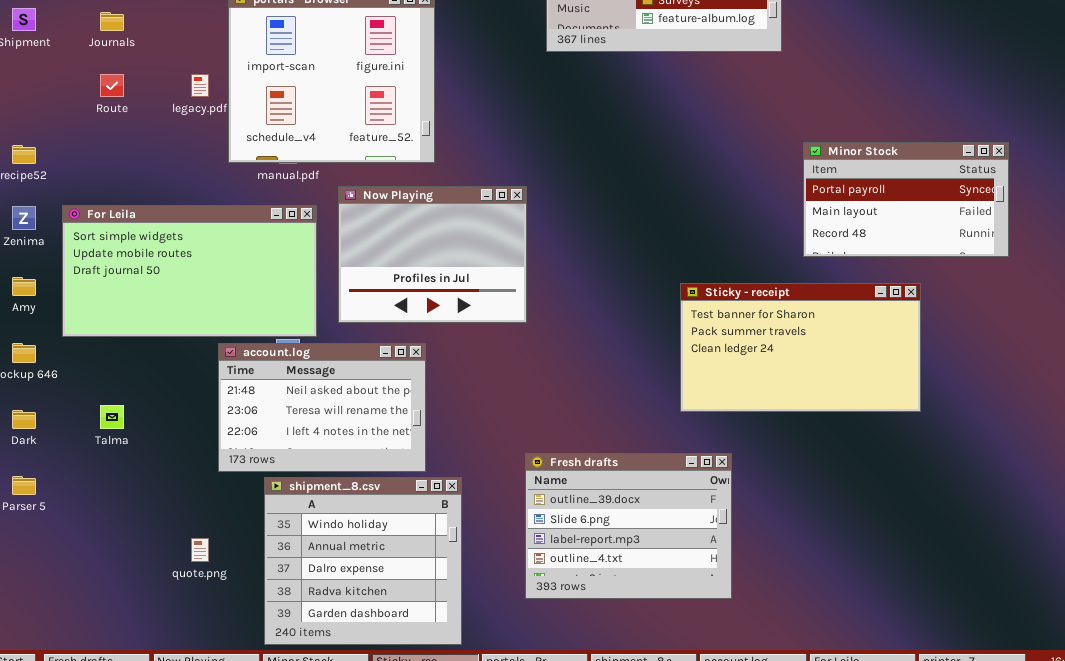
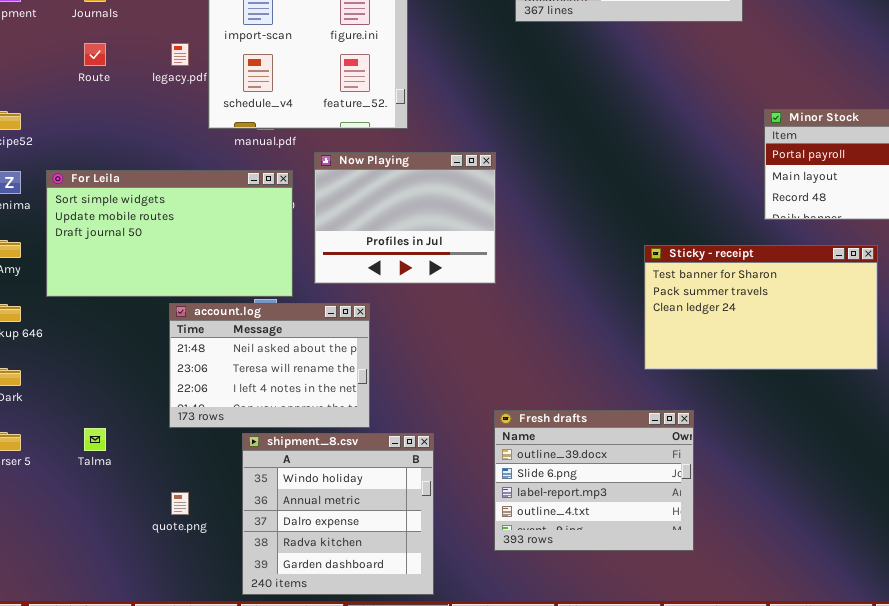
account.log: [218,343,426,472] -> [169,303,370,428], moved
Talma: [100,405,124,429] -> [84,428,106,451], moved

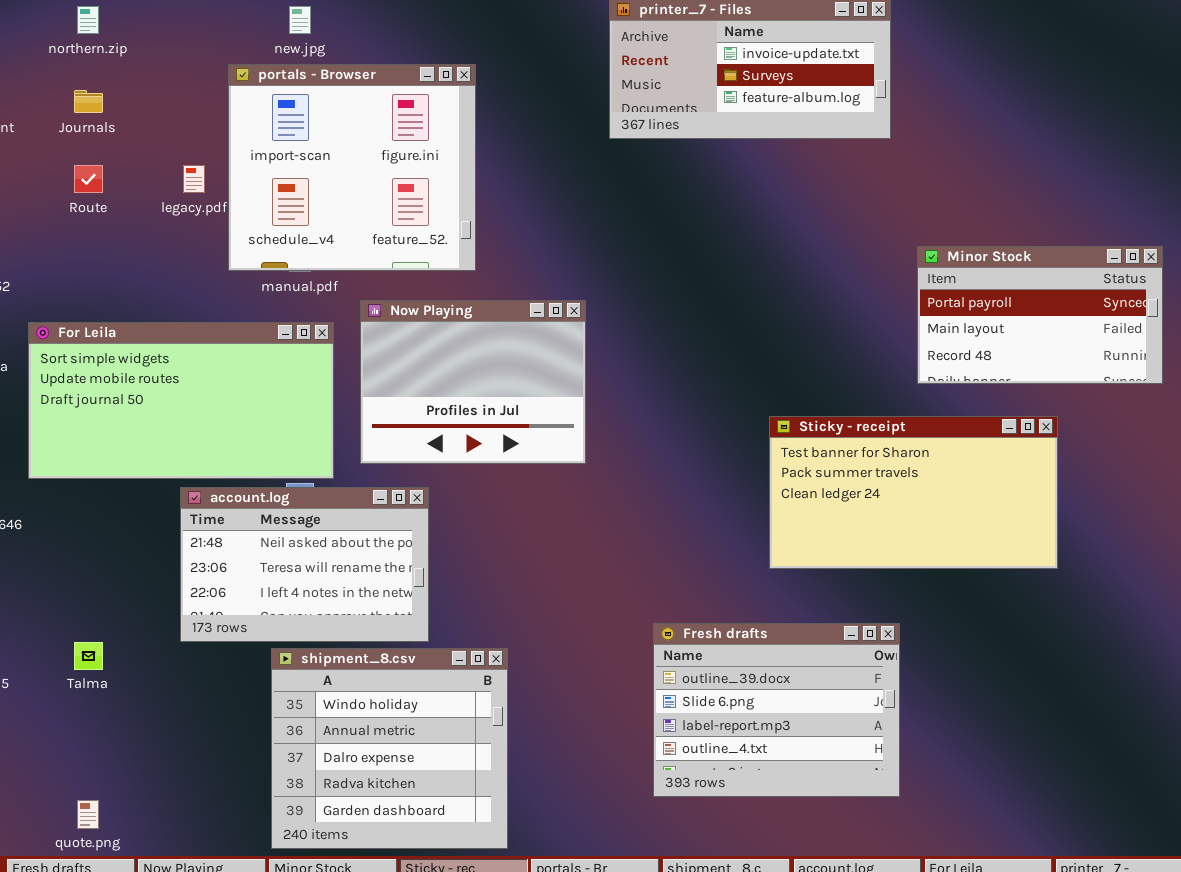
Fresh drafts: [494,410,694,551] -> [653,623,900,797], moved
quote.png: [171,492,189,515] -> [77,800,99,829], moved

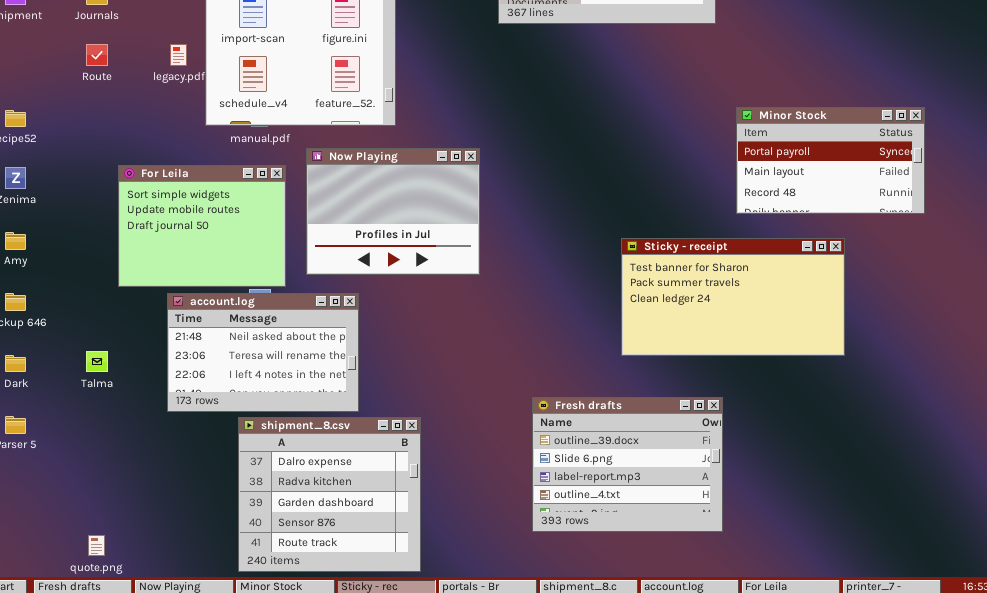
For Leila: [28,322,334,479] -> [118,165,286,287], resized
Talma: [74,642,103,670] -> [86,351,108,372], moved
shipment_8.csv: [271,648,508,849] -> [238,417,421,572], scrolled down 2 rows

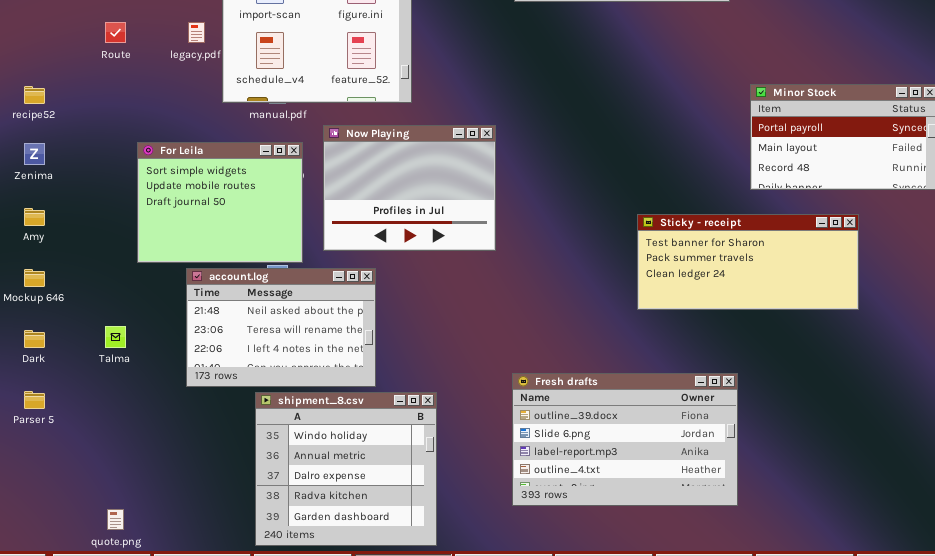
Sticky - receipt: [621,238,845,356] -> [637,214,859,310], resized
Fresh drafts: [532,397,723,532] -> [512,373,738,506], resized
shipment_8.csv: [238,417,421,572] -> [255,392,437,546], scrolled up 2 rows

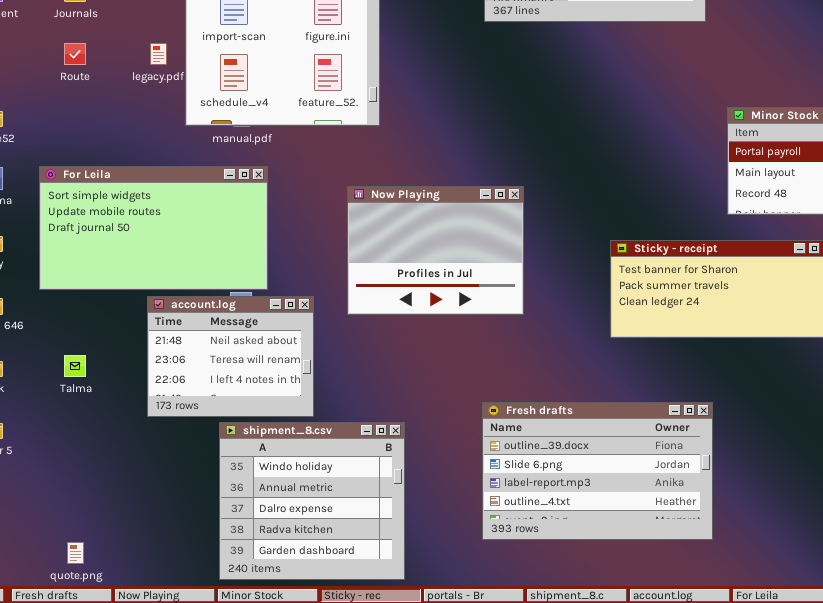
Now Playing: [323,125,496,251] -> [347,186,524,315], moved
For Leila: [137,142,303,263] -> [39,166,268,290], resized
account.log: [186,268,376,387] -> [147,296,314,417], resized

